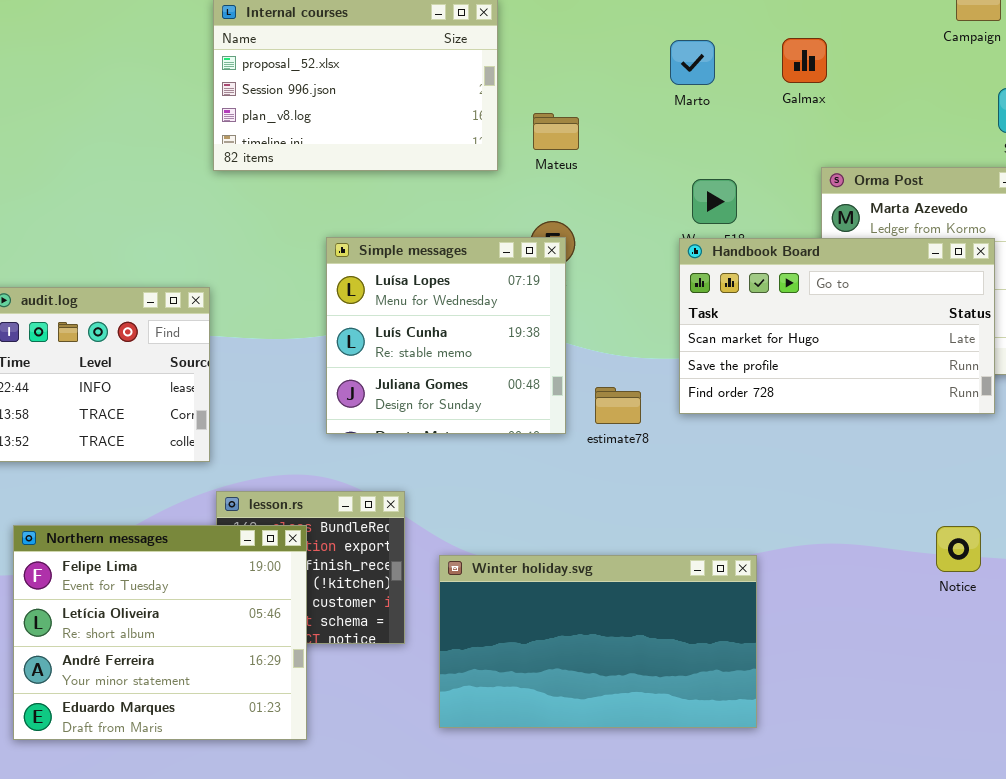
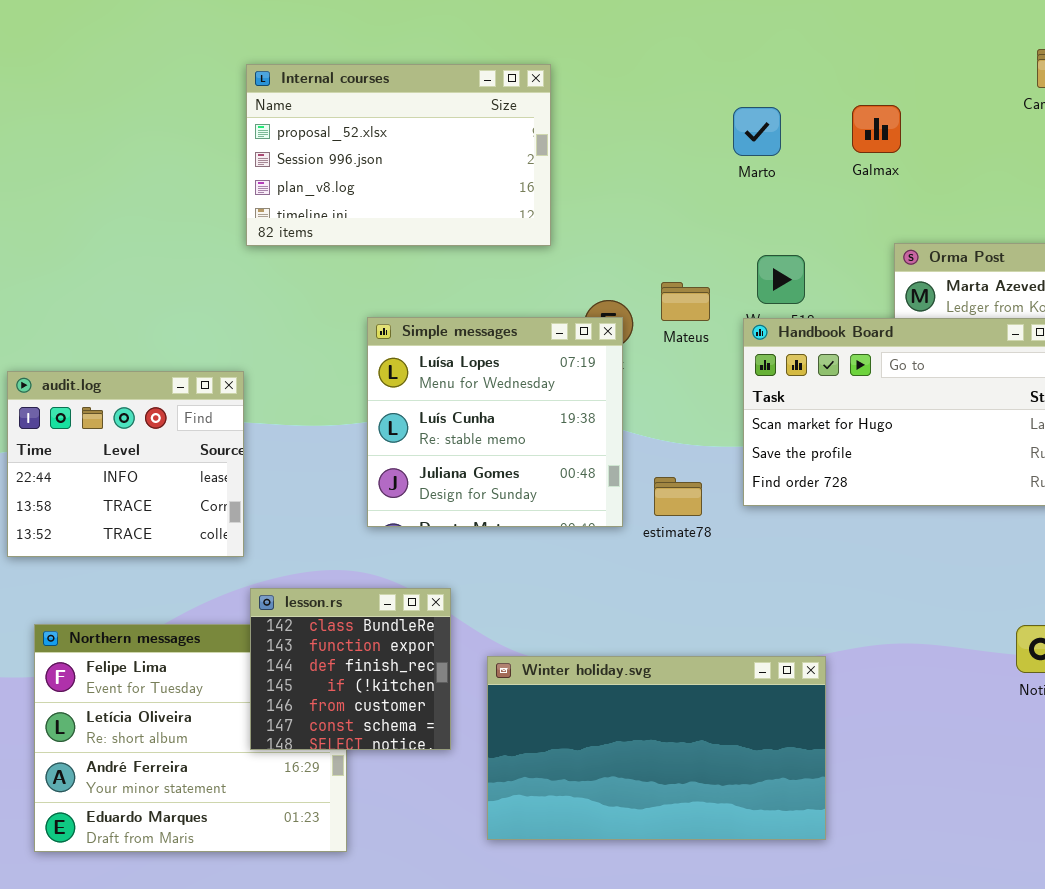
Mateus: [533,113,579,150] -> [661,282,710,321], moved
lesson.rs: [216,491,405,644] -> [250,588,451,750], raised

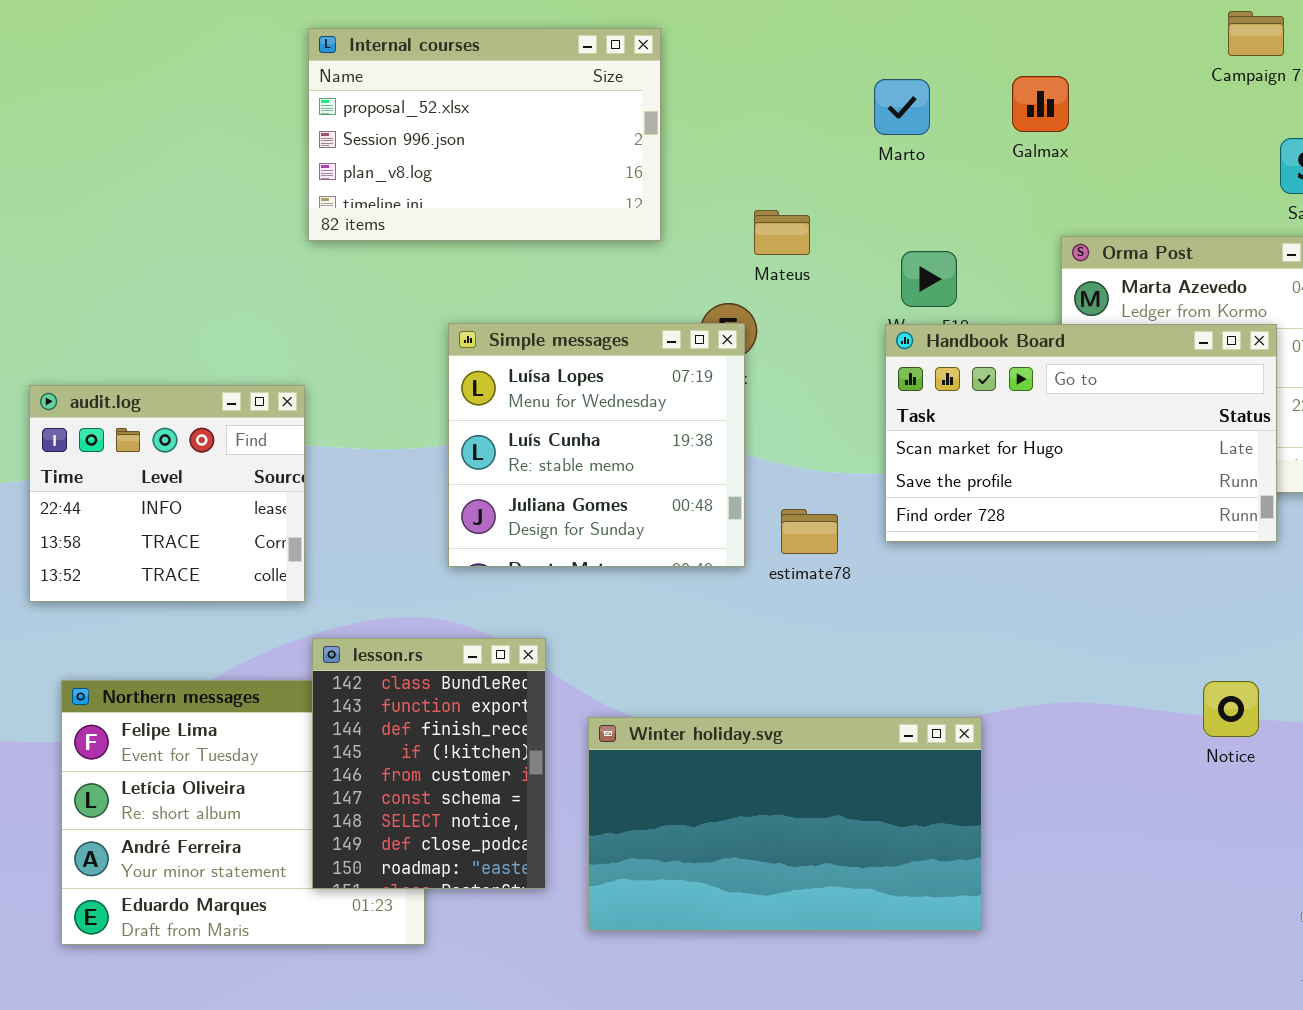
Mateus: [661,282,710,321] -> [754,210,810,255], moved
lesson.rs: [250,588,451,750] -> [312,638,546,889], resized

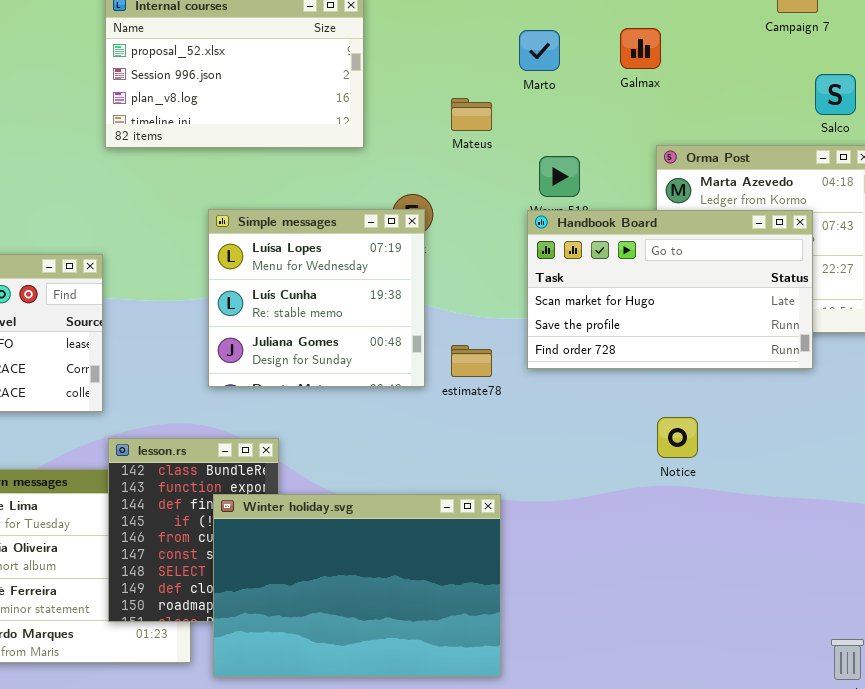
Mateus: [754,210,810,255] -> [451,98,492,131], moved
Notice: [1203,681,1259,737] -> [657,417,698,458], moved
Winter holiday.svg: [588,717,982,931] -> [213,494,501,677], moved, resized

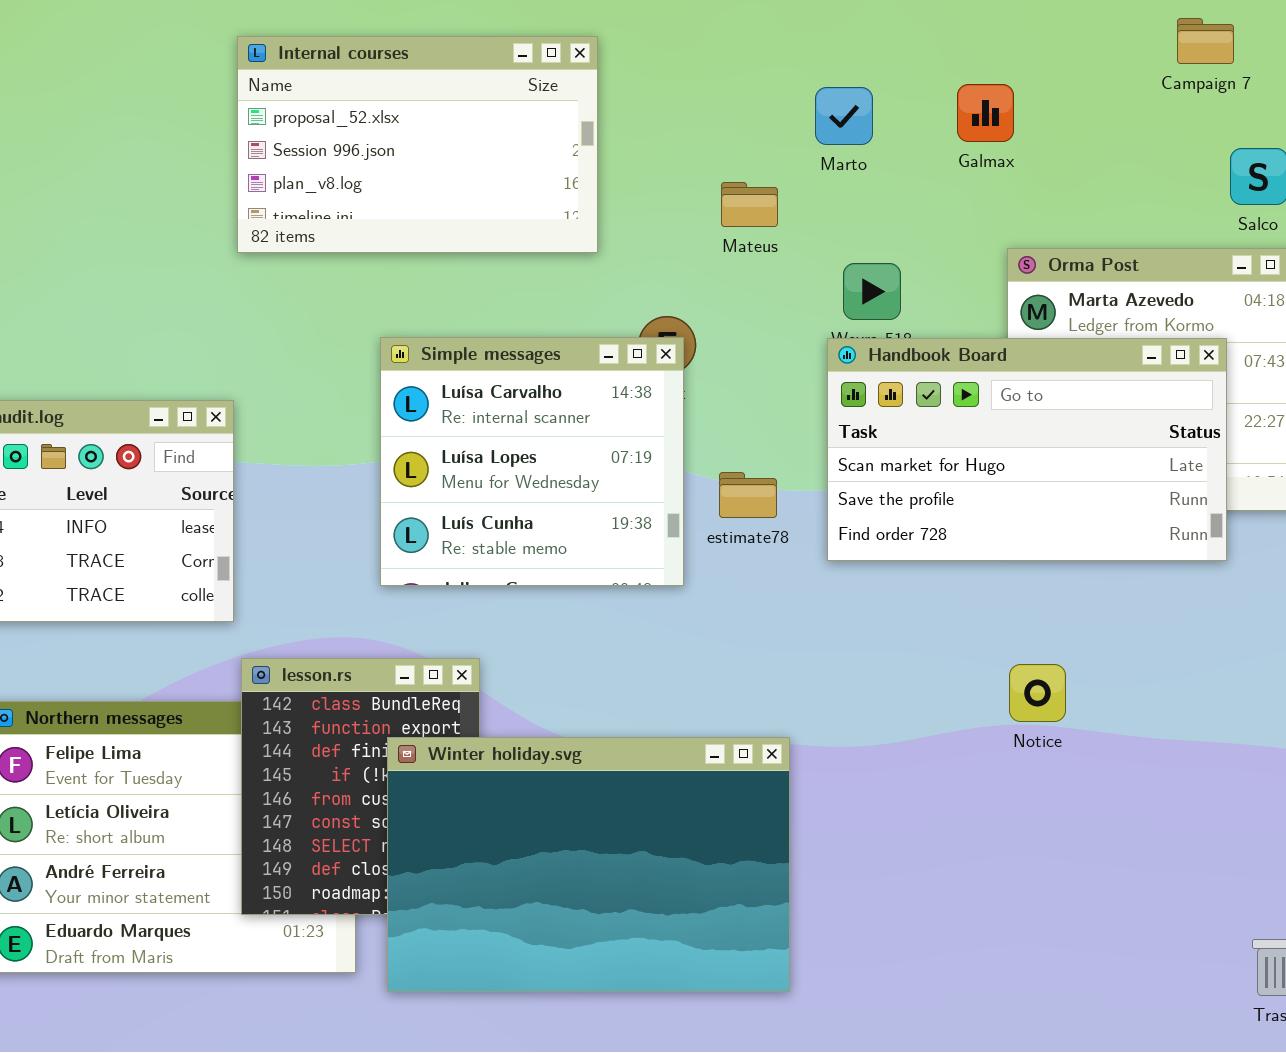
Simple messages: [208,209,425,387] -> [380,337,684,586], scrolled up 1 row
estimate78: [451,345,492,377] -> [719,472,777,518], moved
Notice: [657,417,698,458] -> [1009,664,1066,722], moved

